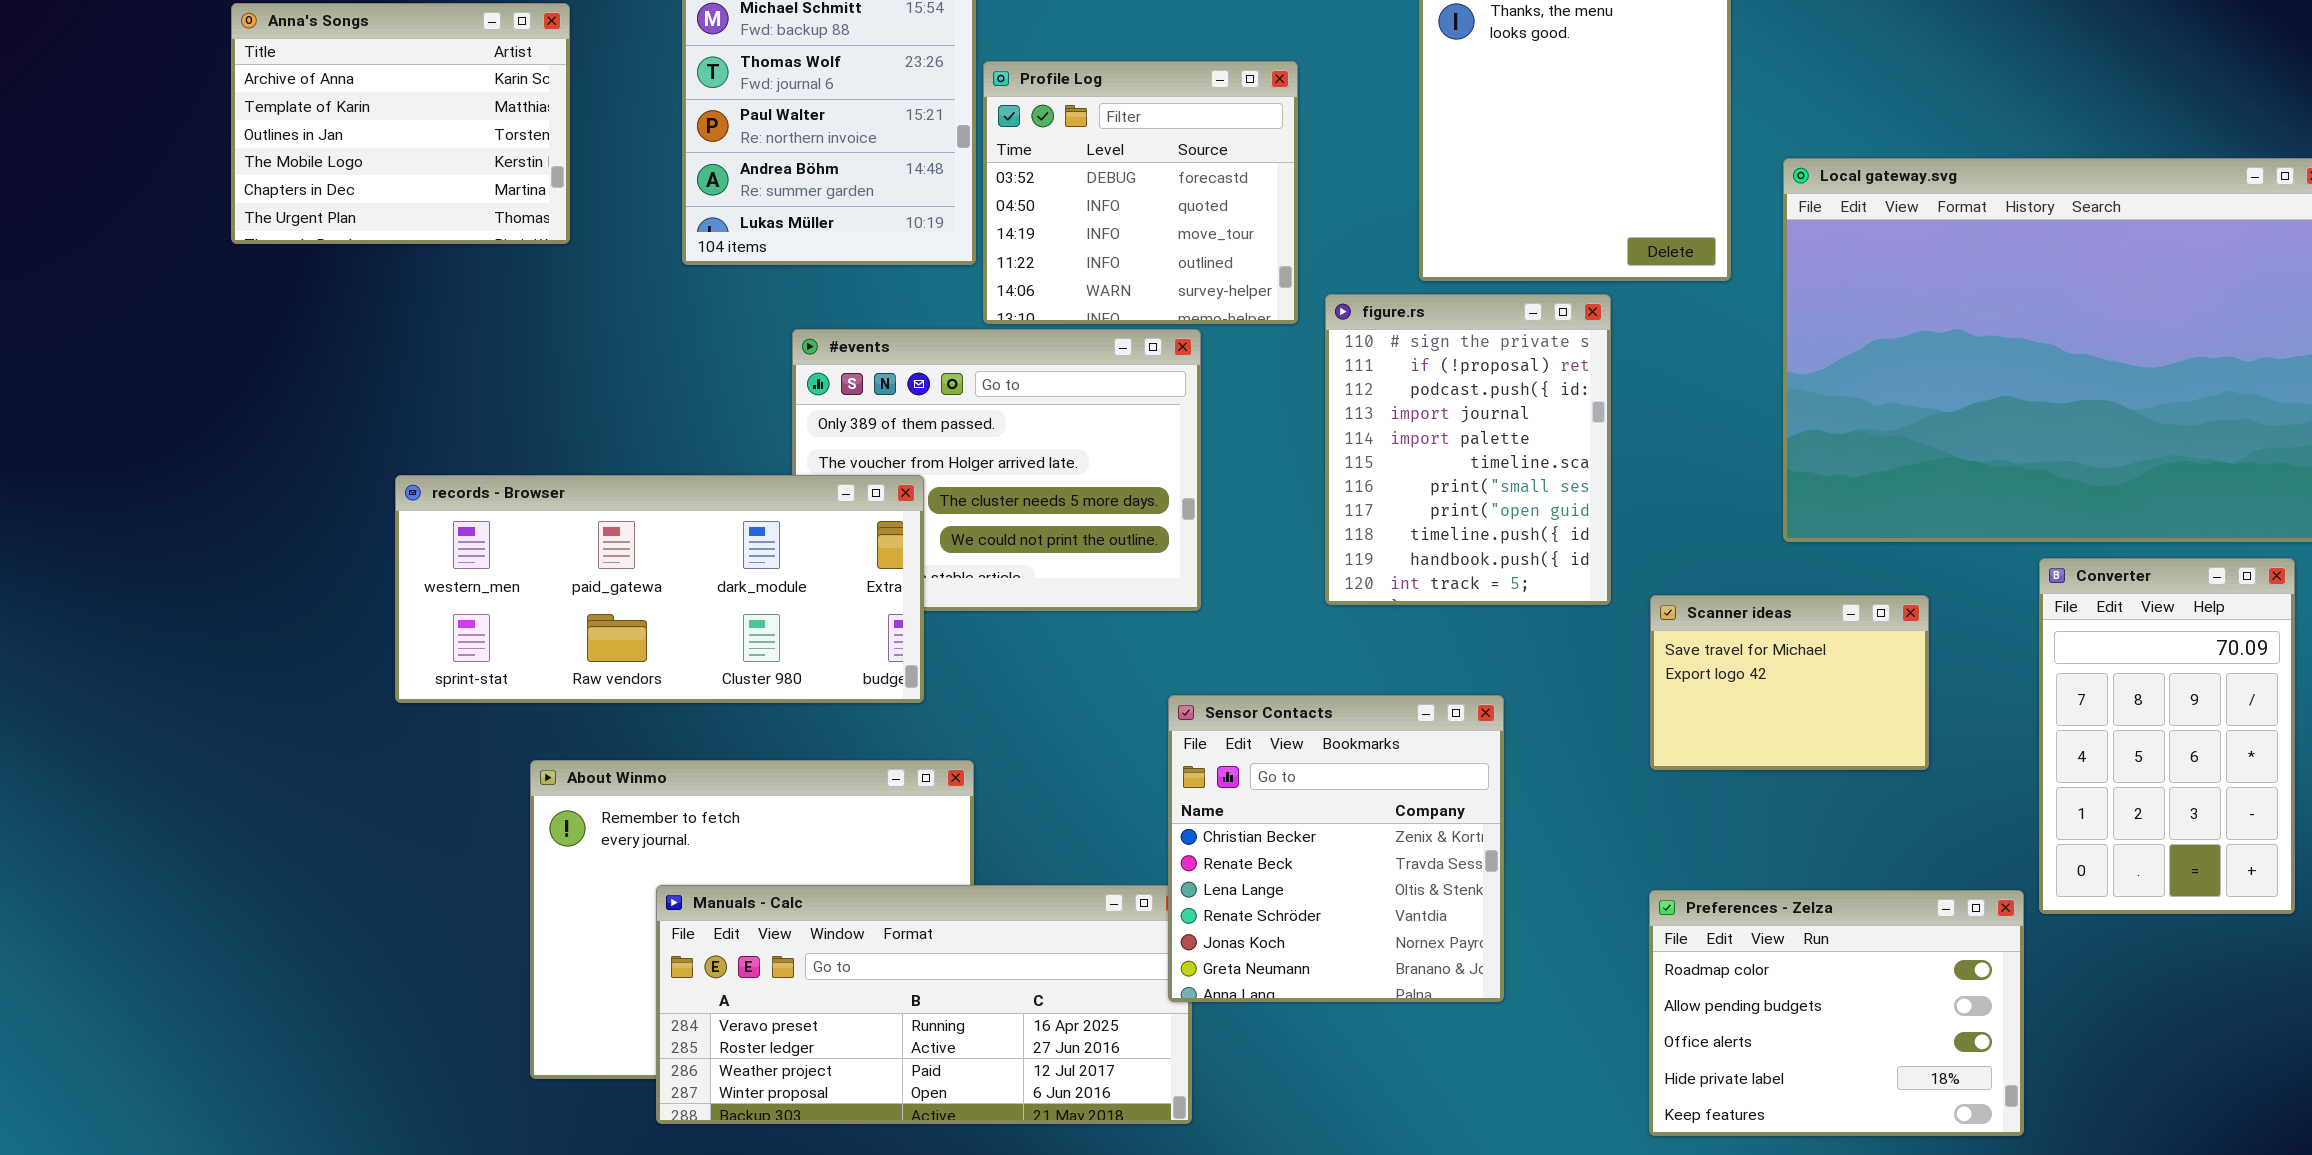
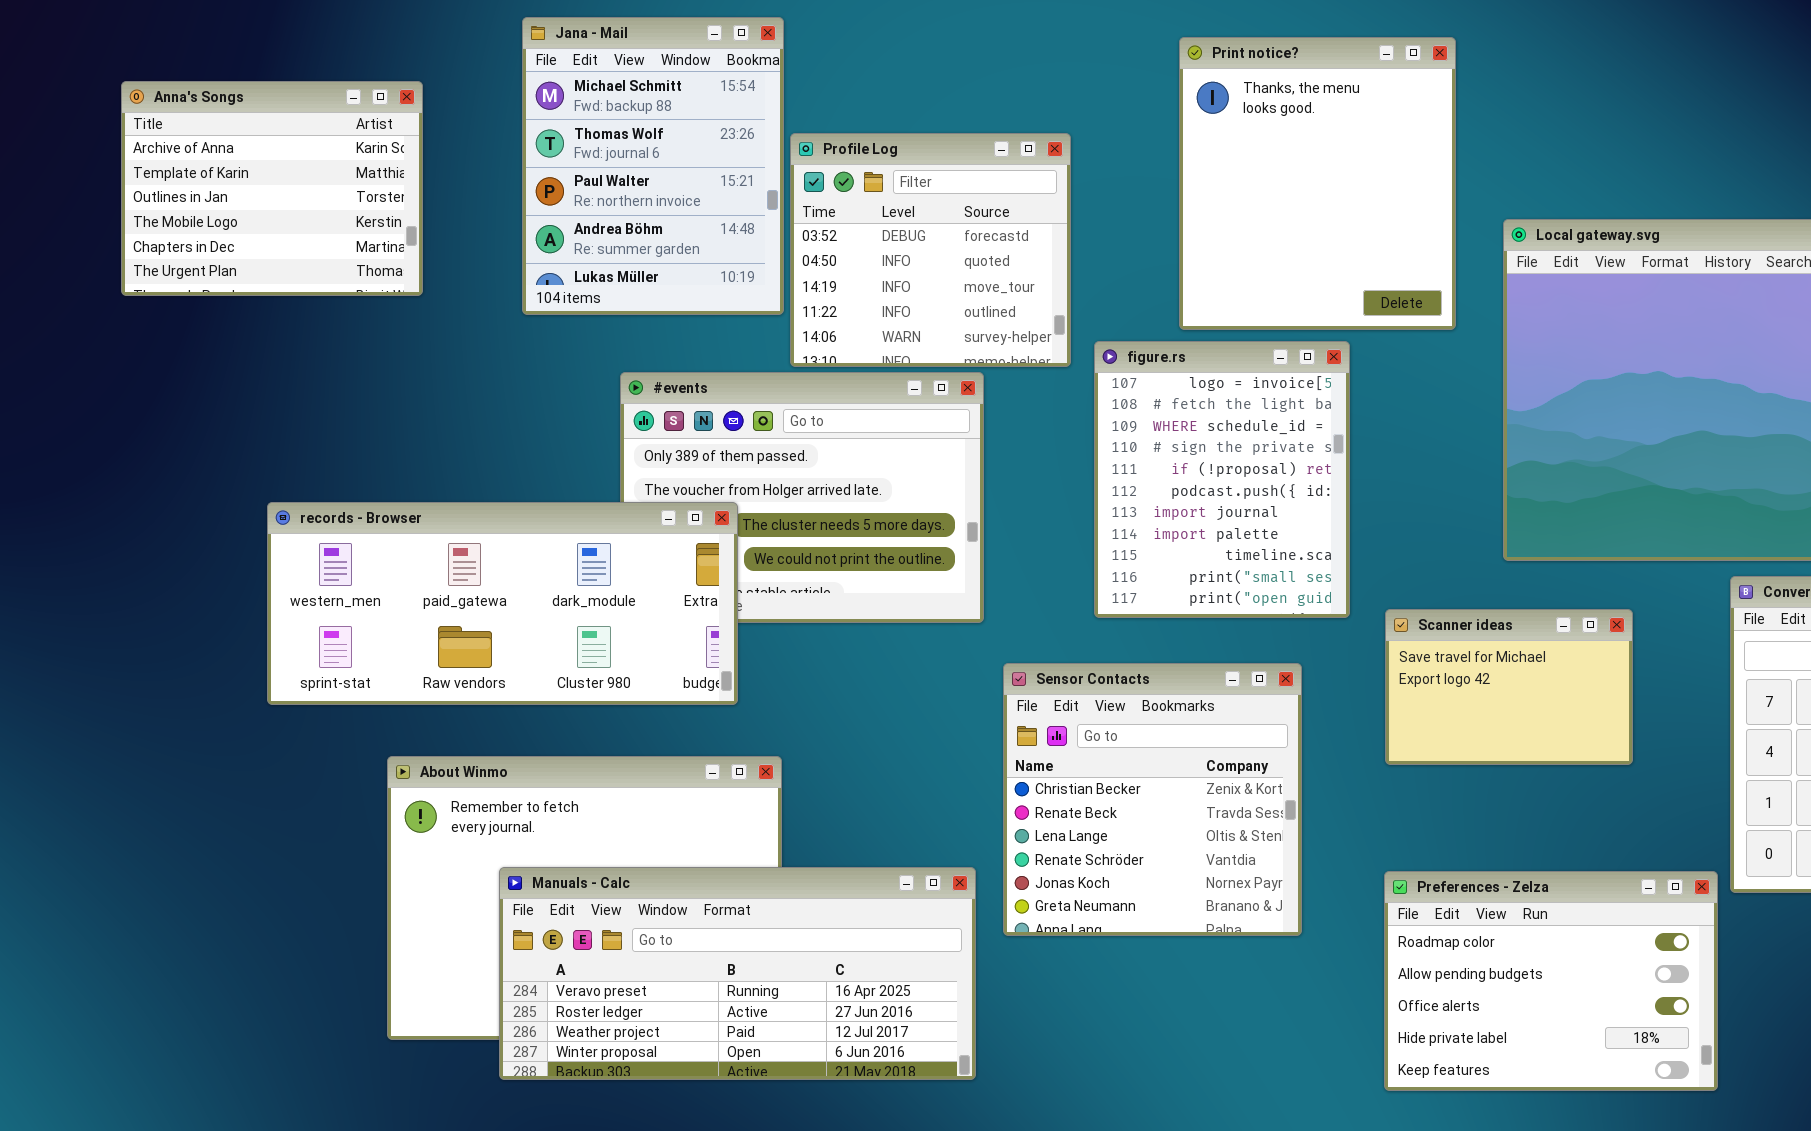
figure.rs: [1325,294,1611,605] -> [1094,341,1350,618], scrolled up 3 rows
Sensor Contacts: [1168,695,1504,1002] -> [1003,663,1302,936], moved

